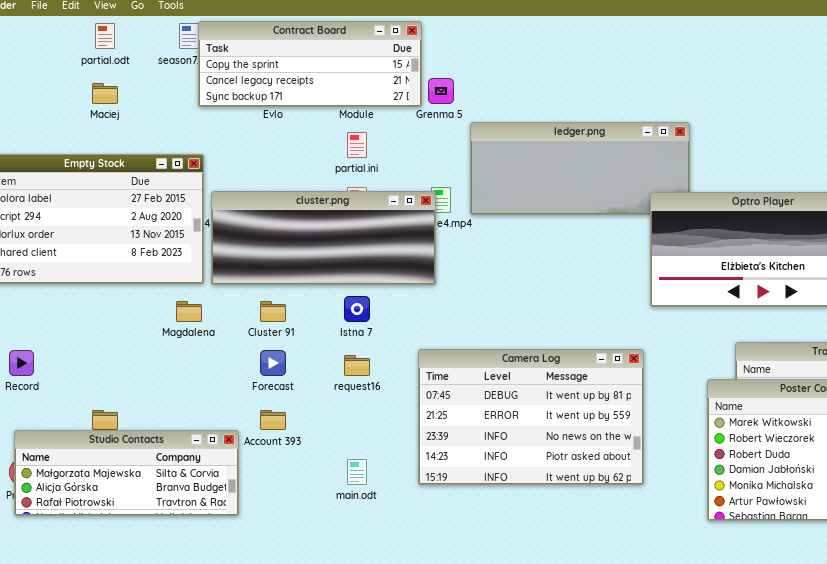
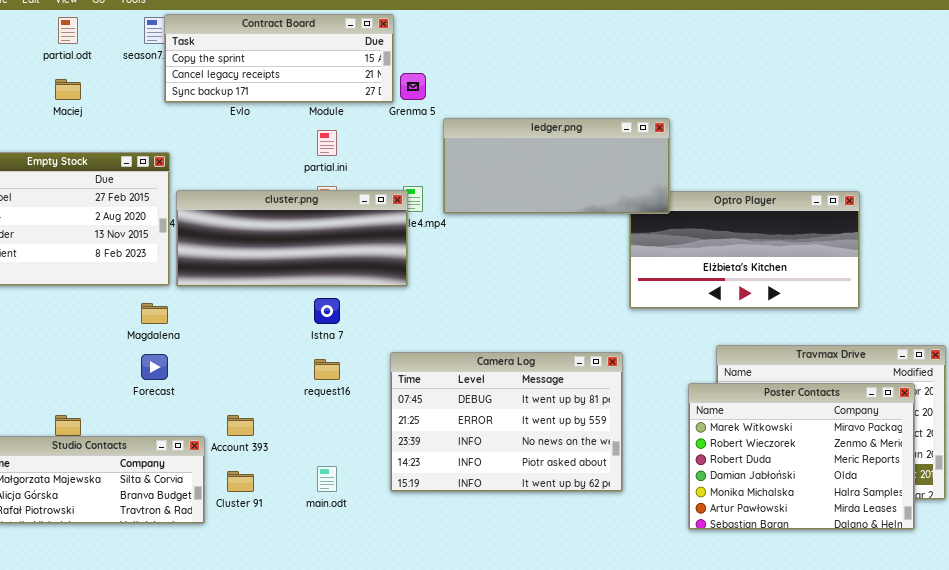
ledger.png: [470,122,690,215] -> [443,118,670,214], raised
Cluster 91: [260,301,286,322] -> [227,471,254,492], moved
Forecast: [260,350,286,376] -> [141,354,168,380], moved

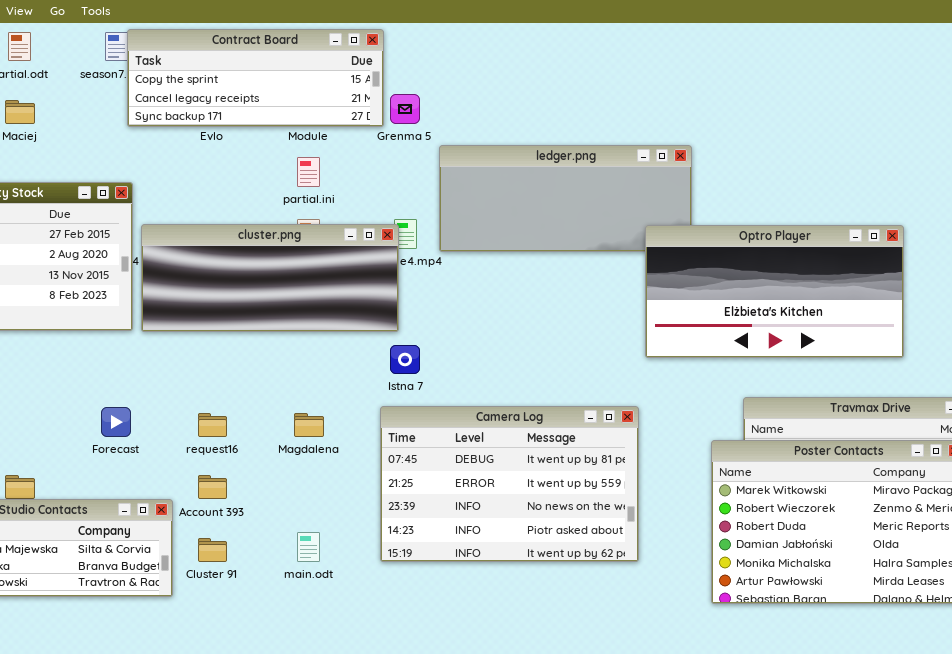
Optro Player: [629,191,860,309] -> [645,225,904,358], raised
Istna 7: [314,298,340,324] -> [390,345,420,374], moved
Magdalena: [141,303,168,324] -> [294,413,324,437], moved
request16: [314,359,340,380] -> [198,413,227,437], moved

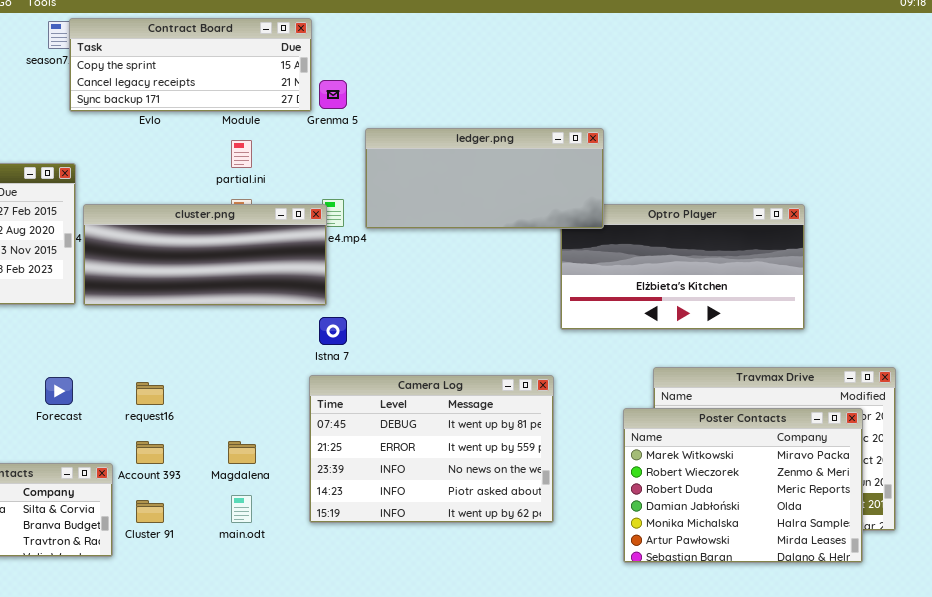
ledger.png: [439,145,692,252] -> [365,128,604,229], raised
Magdalena: [294,413,324,437] -> [228,441,256,464], moved

